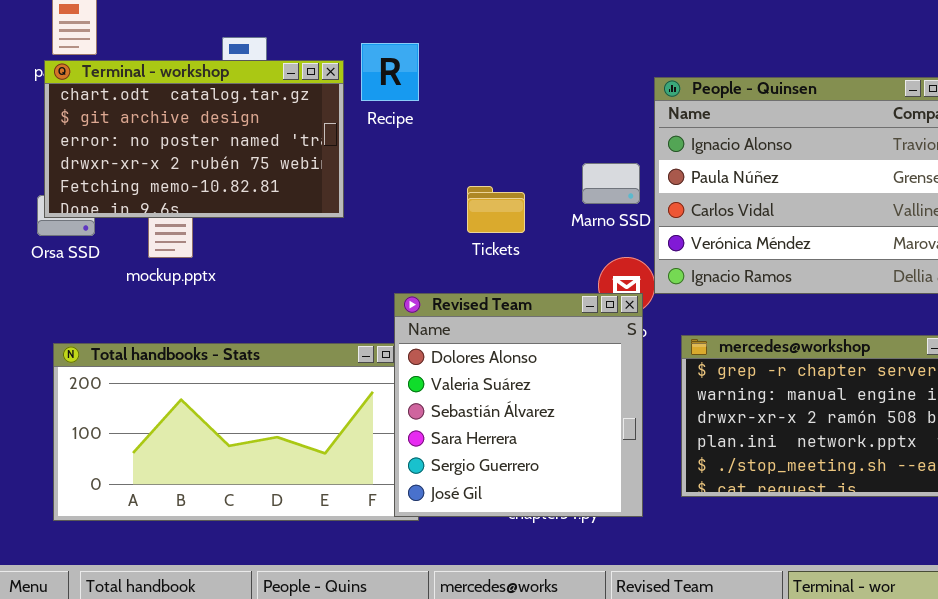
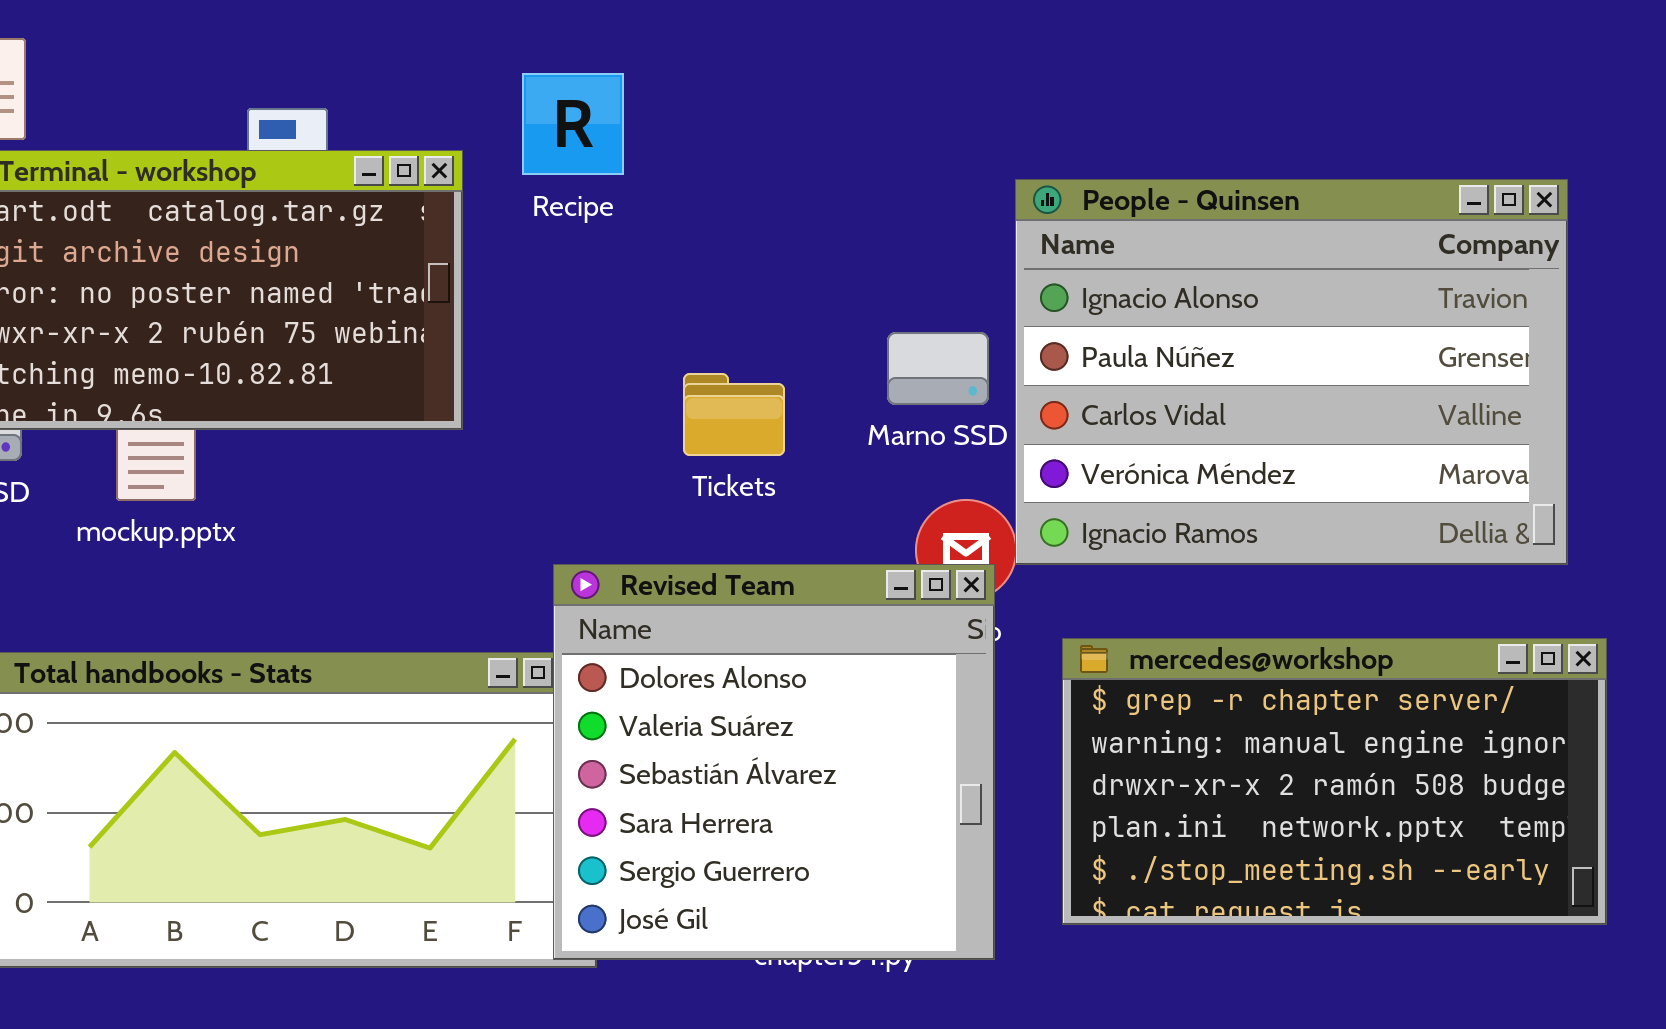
Recipe: [361,43,419,101] -> [522,73,624,175], moved

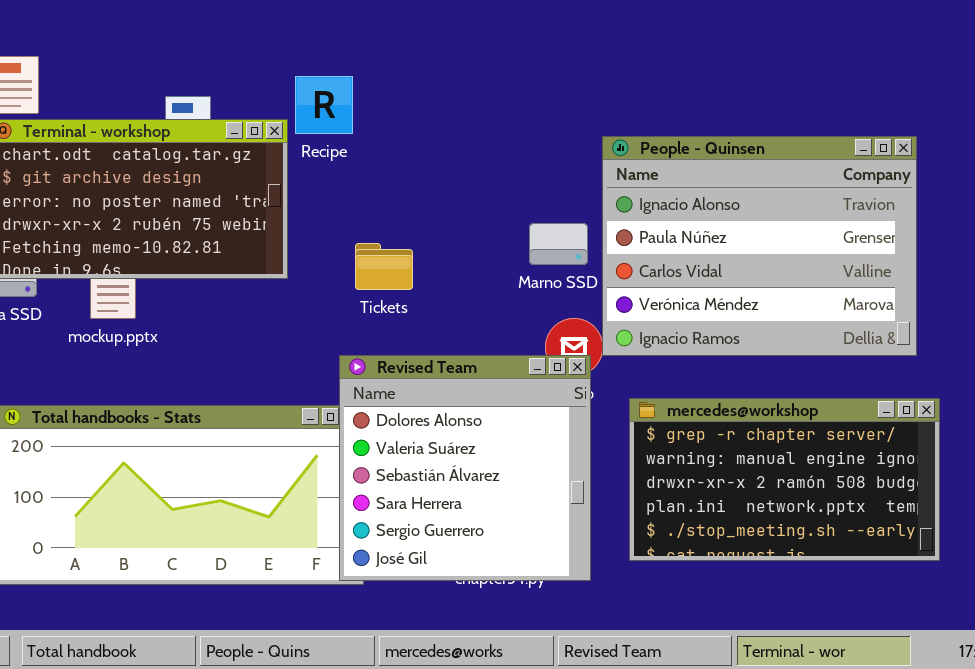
Recipe: [522,73,624,175] -> [295,76,353,134], moved
Tickets: [683,373,785,456] -> [355,243,413,290], moved

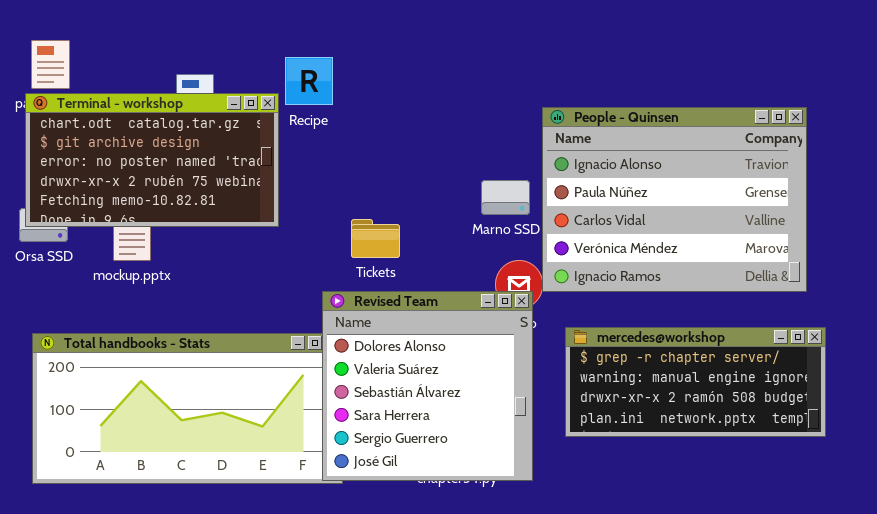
Tickets: [355,243,413,290] -> [351,219,400,258], moved
mercedes@workshop: [629,398,940,561] -> [565,327,826,437], resized

